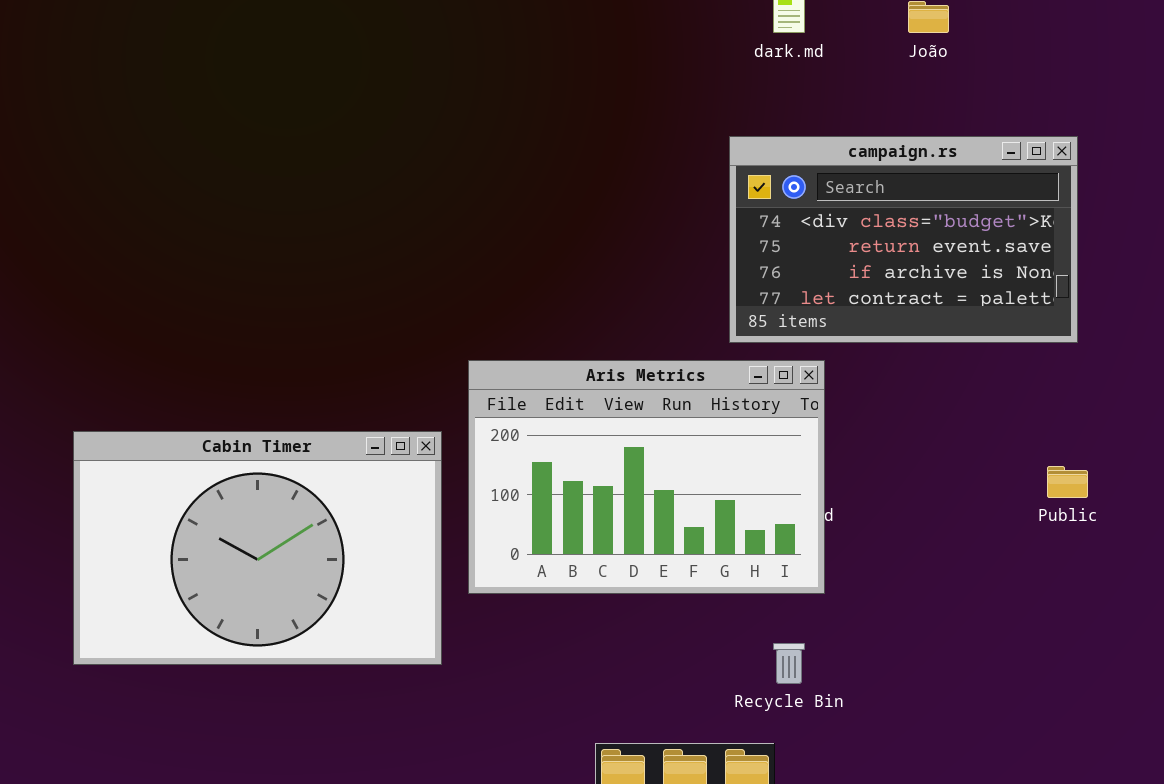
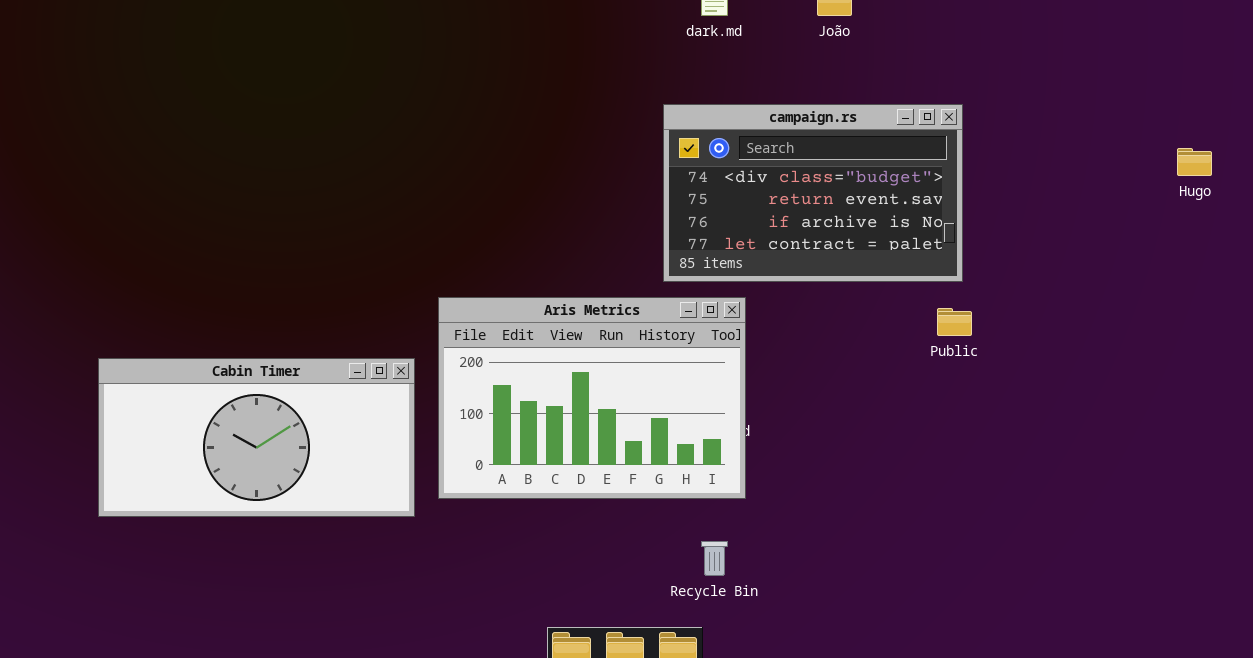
Cabin Timer: [73,431,442,665] -> [98,358,415,517], resized
Public: [1047,466,1088,498] -> [937,308,972,336], moved

